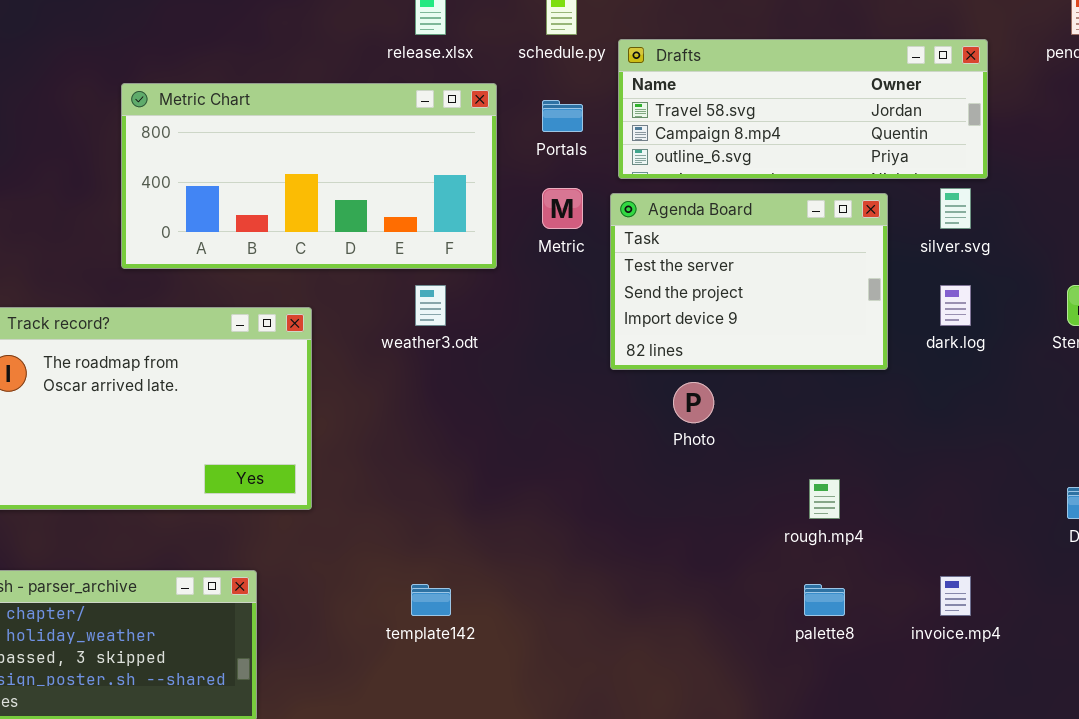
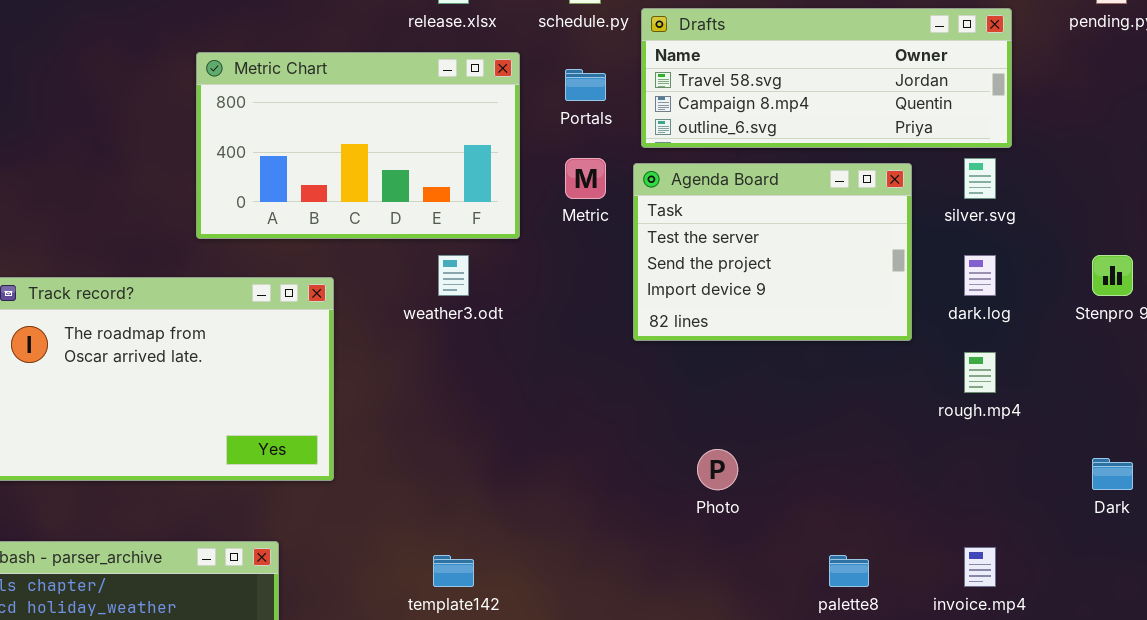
Metric Chart: [121,83,497,269] -> [196,52,520,239], resized
Photo: [673,382,714,423] -> [697,449,738,490], moved
rough.mp4: [809,479,840,519] -> [964,352,996,393], moved

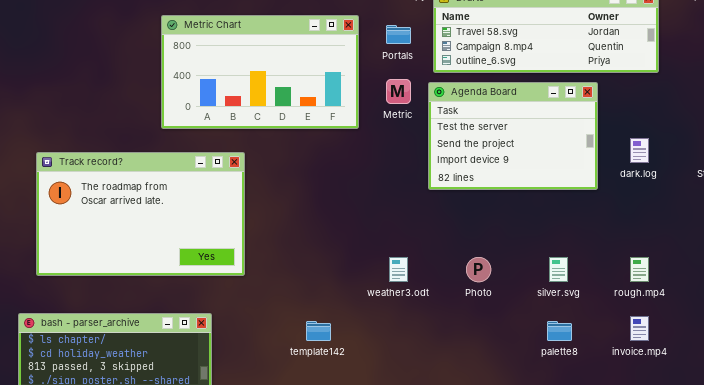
silver.svg: [964,158,996,199] -> [549,257,568,282], moved
weather3.odt: [438,255,469,296] -> [389,257,408,282], moved
rough.mp4: [964,352,996,393] -> [630,257,649,282], moved

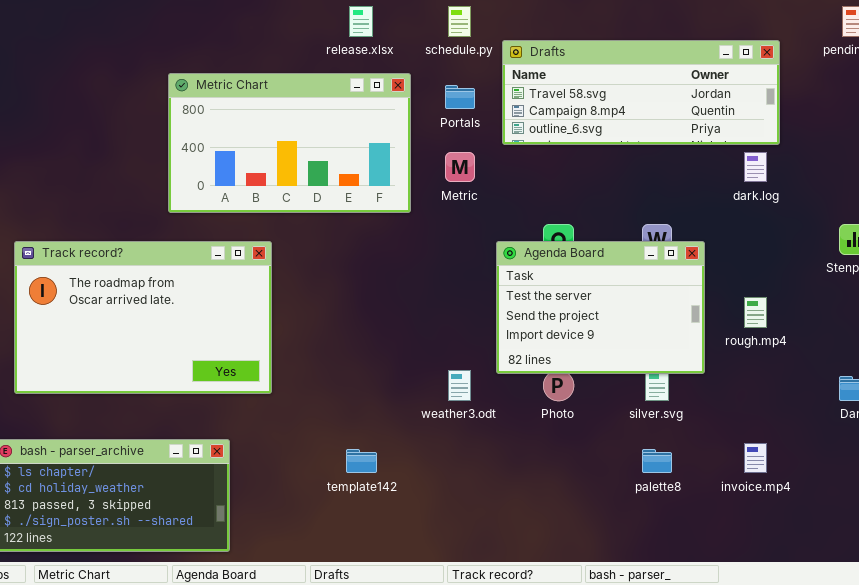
Agenda Board: [428,82,598,190] -> [496,241,705,374], moved
dark.log: [630,138,649,163] -> [744,152,767,182], moved
rough.mp4: [630,257,649,282] -> [744,297,767,328], moved

